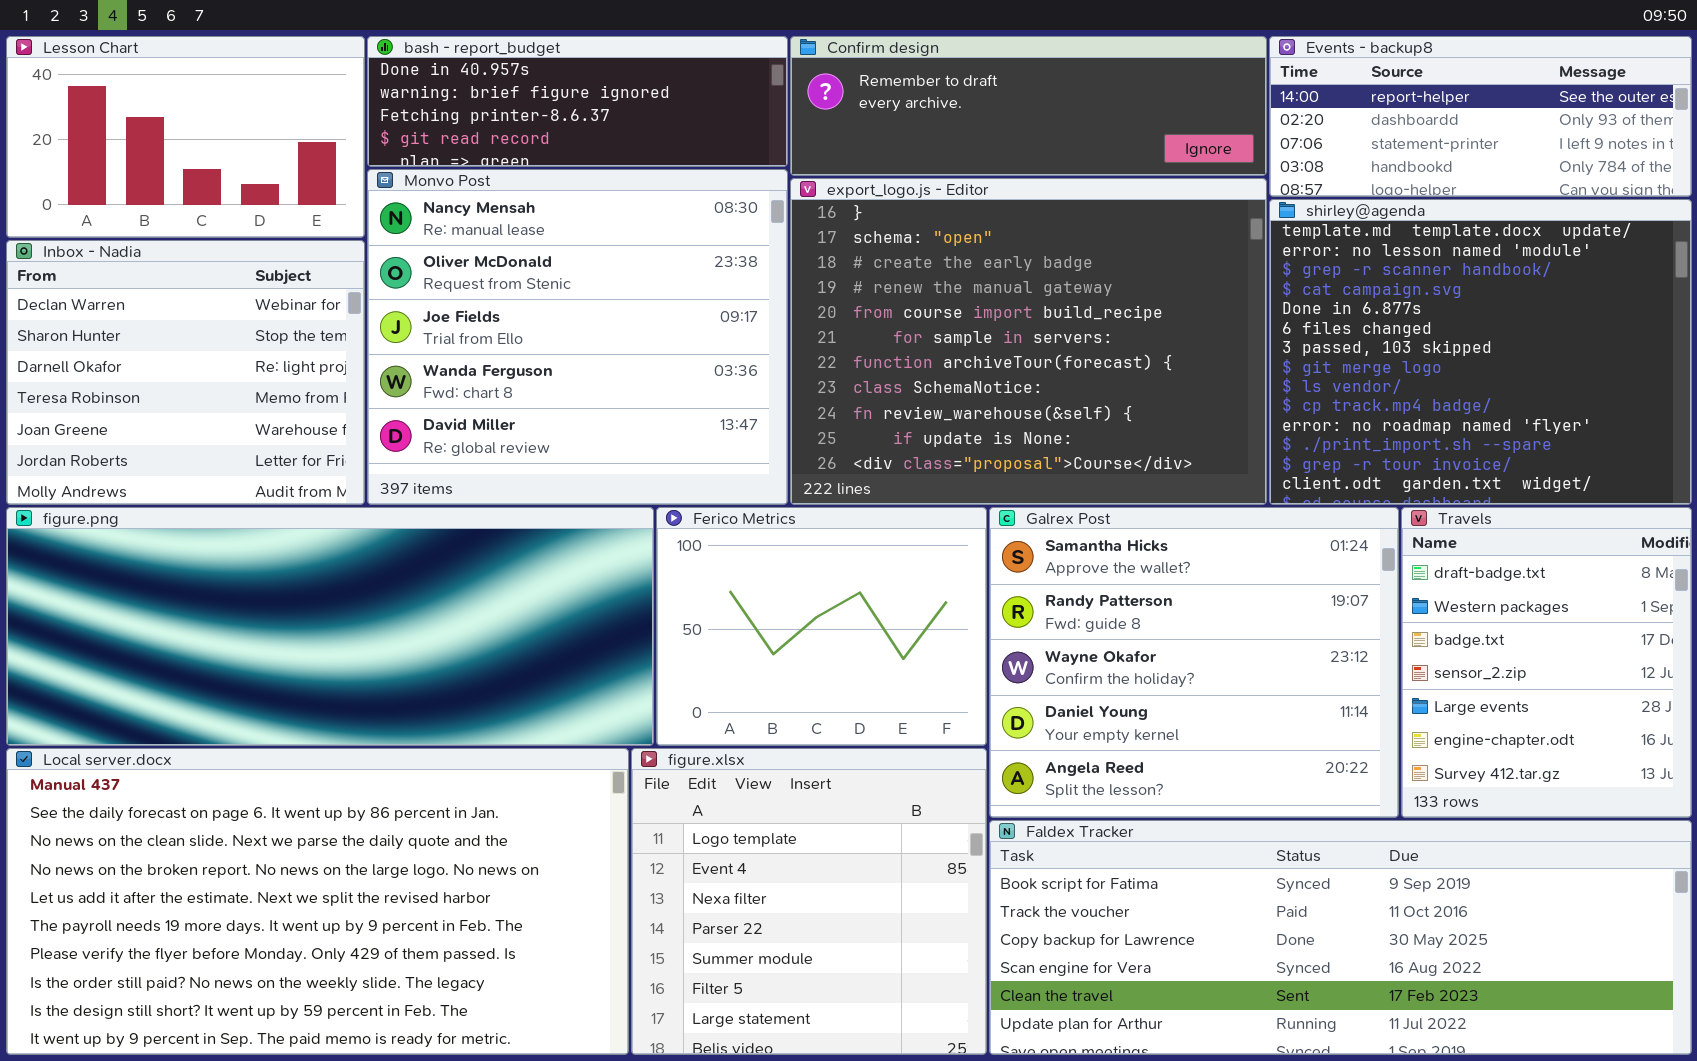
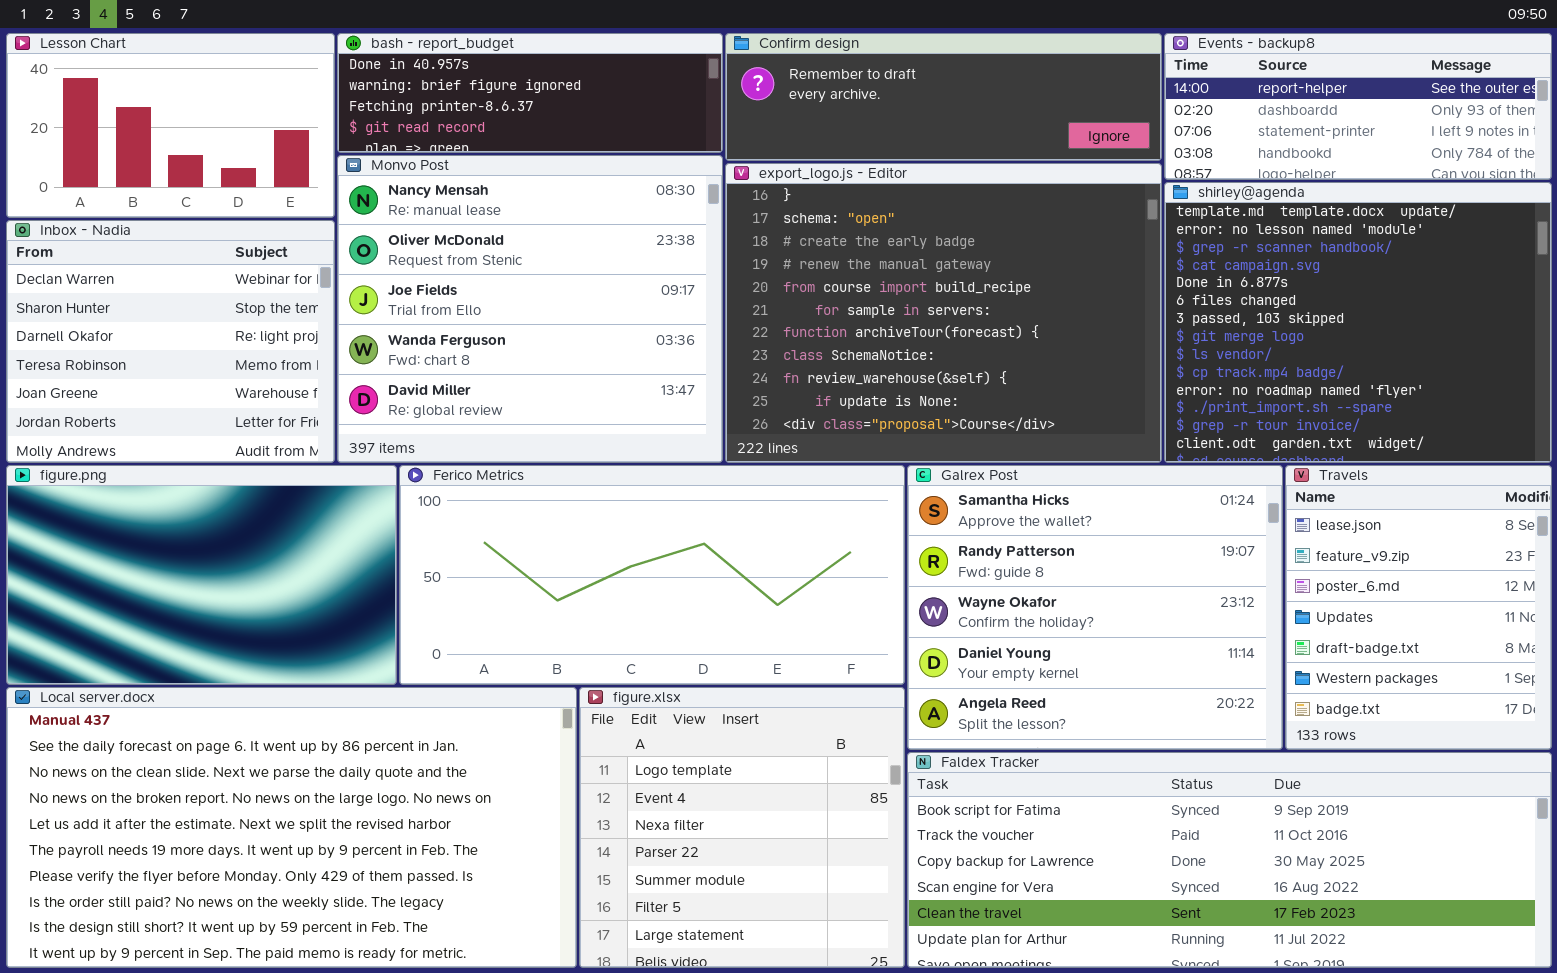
figure.png: [6,507,654,746] -> [6,465,397,685], resized
Ferico Metrics: [656,507,987,746] -> [399,465,905,685], resized
Travels: [1401,507,1692,818] -> [1285,465,1552,750], scrolled up 4 rows

